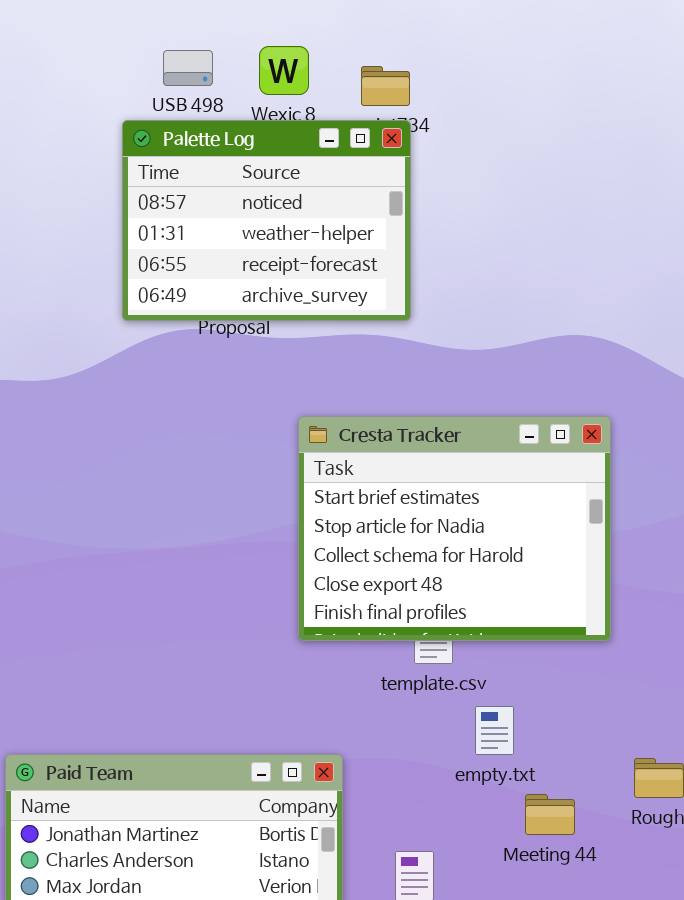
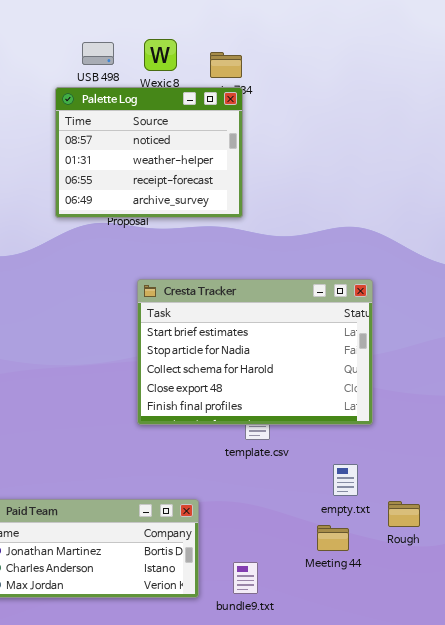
Cresta Tracker: [298,416,611,641] -> [137,279,373,425], resized
empty.txt: [475,706,514,755] -> [333,464,358,496], moved

